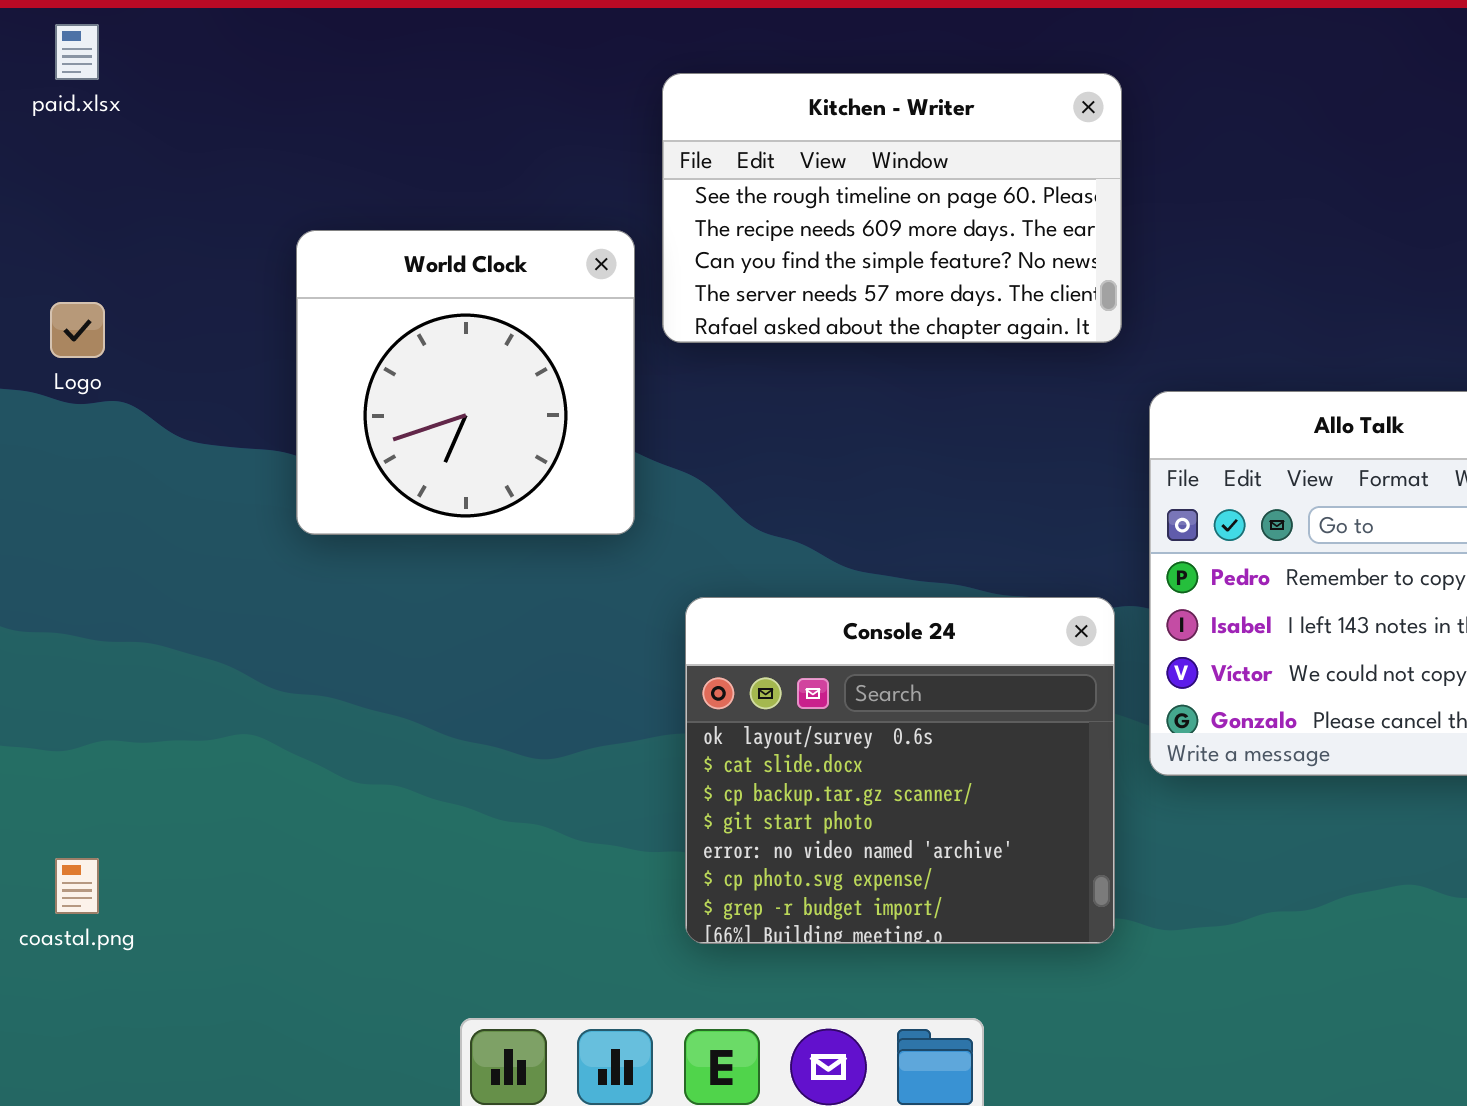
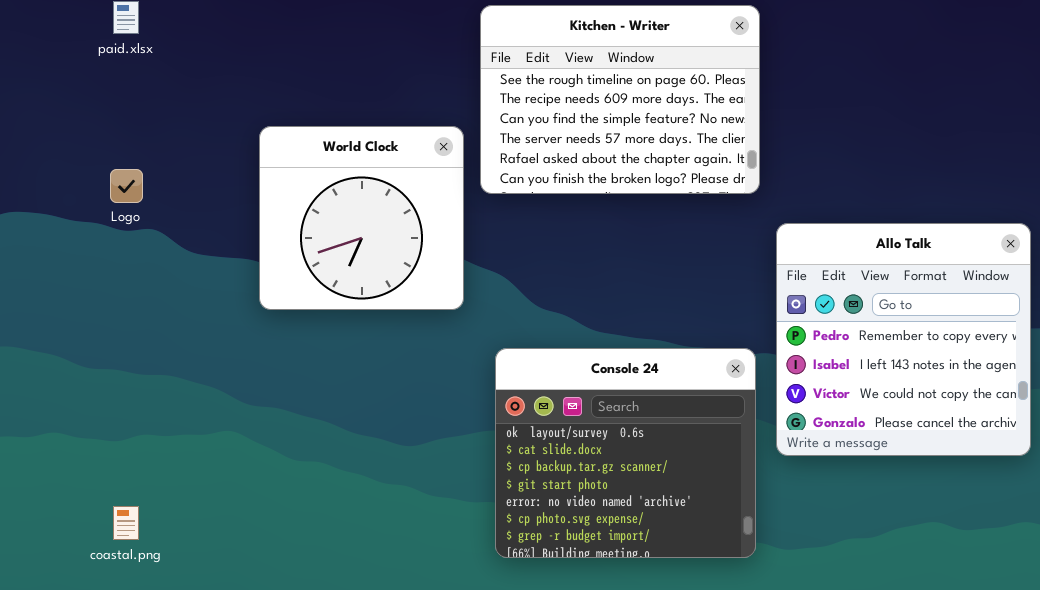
Kitchen - Writer: [662,73,1122,343] -> [480,5,760,194], resized

